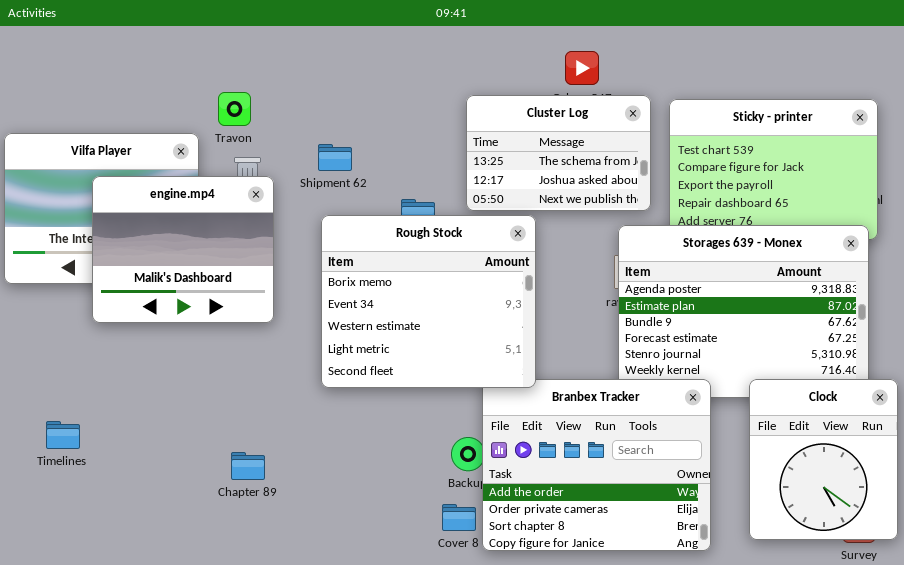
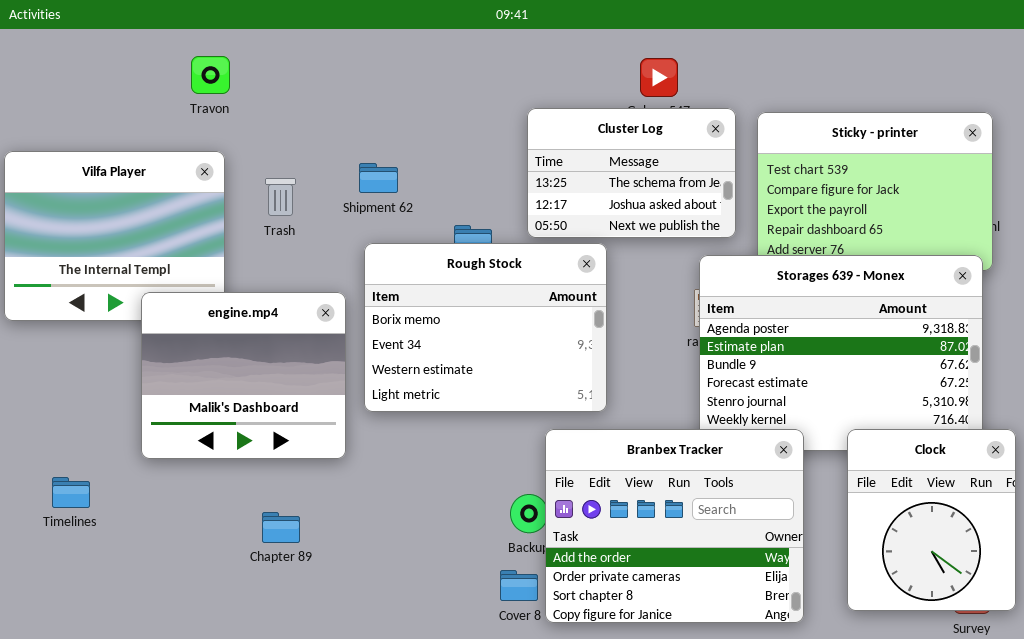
Travon: [218,92,251,126] -> [191,56,230,94], moved
engine.mp4: [92,176,274,323] -> [141,292,346,459], moved
Rough Stock: [321,215,536,388] -> [364,243,607,412], resized

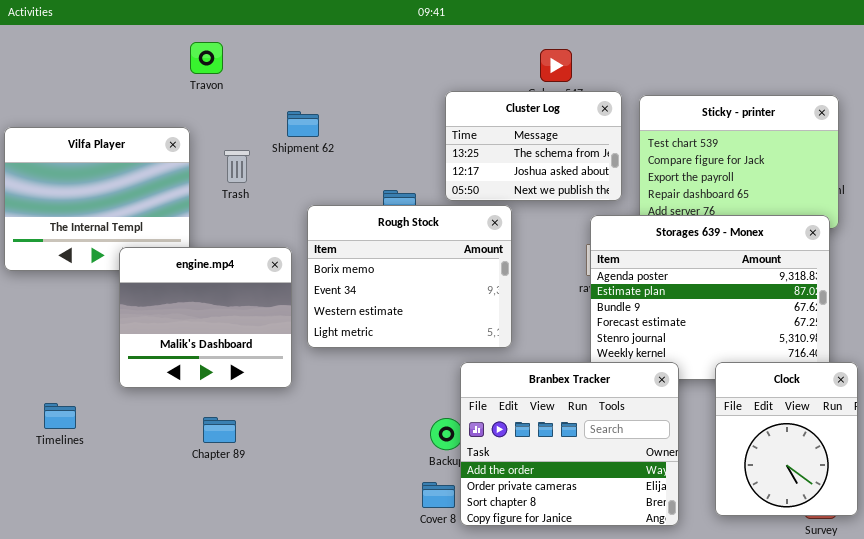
Travon: [191,56,230,94] -> [190,42,223,74], moved
Shipment 62: [359,163,398,193] -> [287,111,319,137], moved
Chapter 89: [262,512,300,543] -> [203,417,236,443], moved

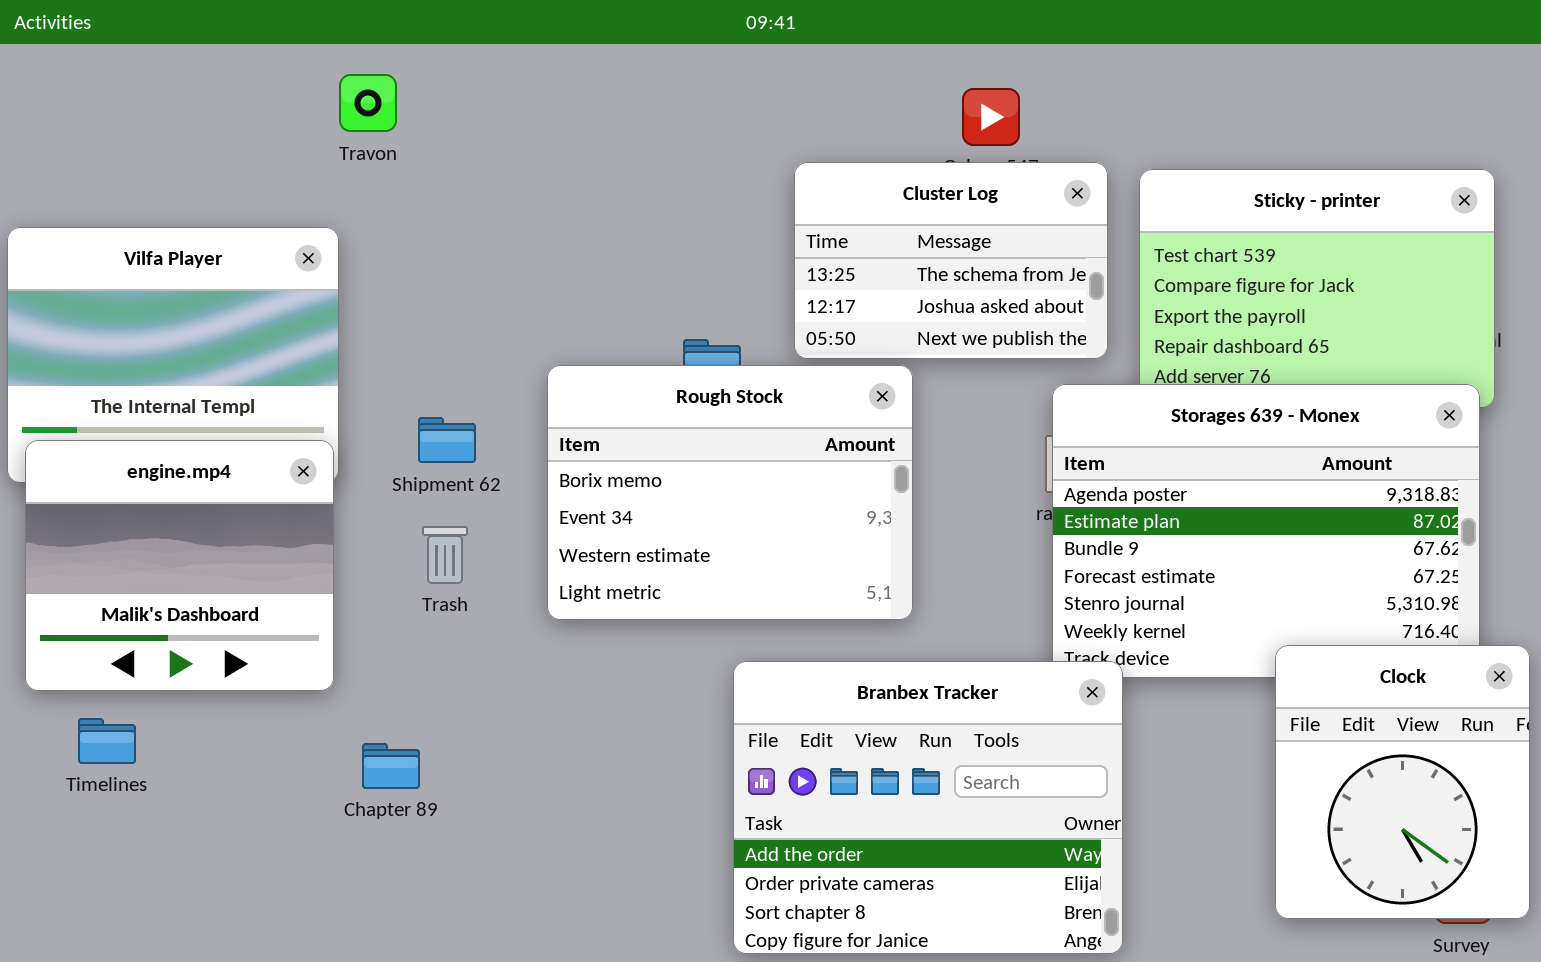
Shipment 62: [287,111,319,137] -> [418,417,476,463], moved
Trash: [224,150,250,183] -> [422,526,468,584], moved
engine.mp4: [119,247,292,388] -> [25,440,334,691], moved
Branbex Tracker: [460,362,679,526] -> [733,661,1123,954], moved

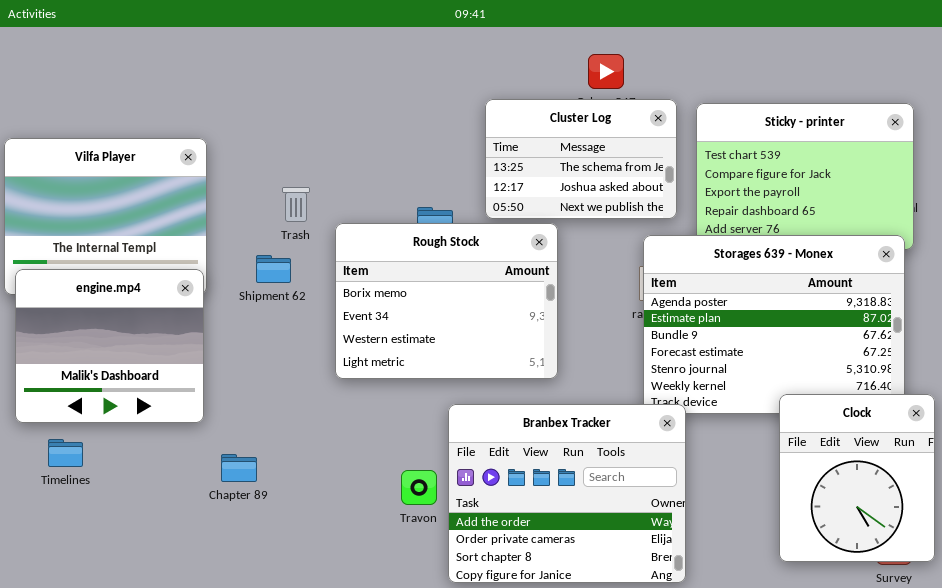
Travon: [339,74,397,132] -> [401,470,437,505], moved
Trash: [422,526,468,584] -> [282,187,310,222], moved

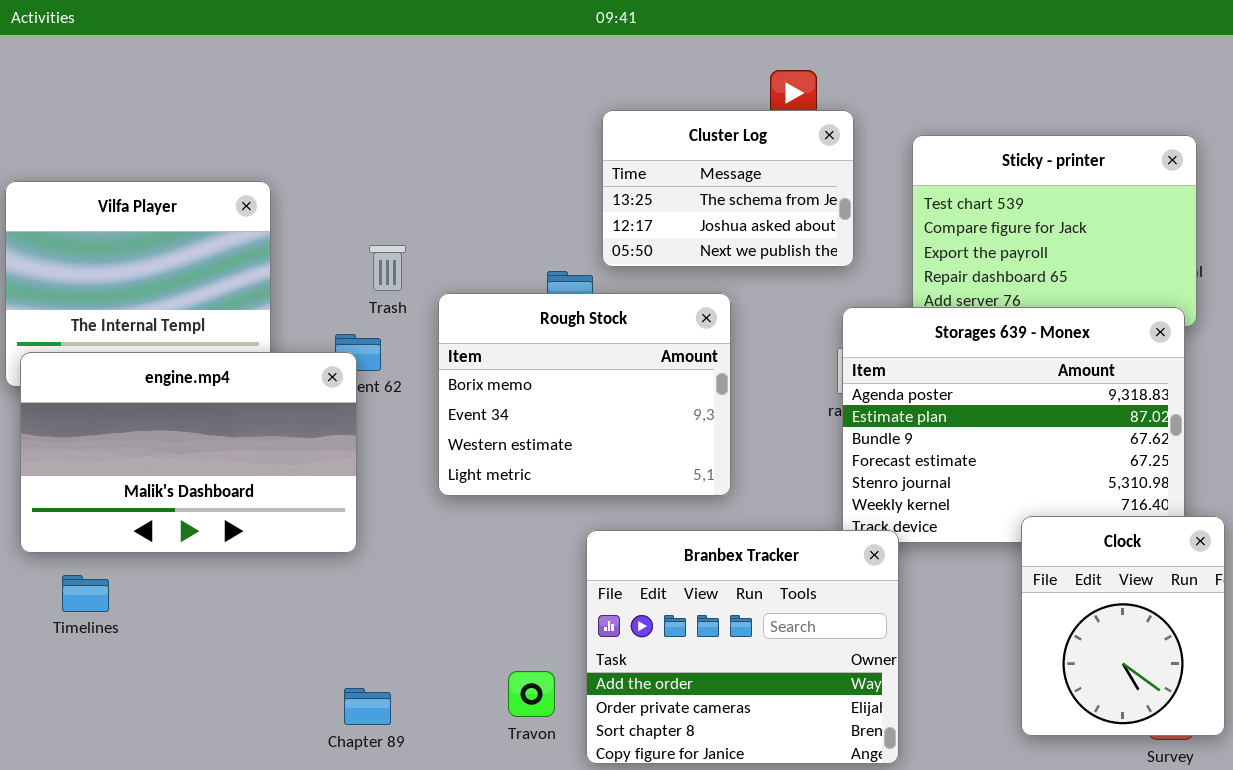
Cluster Log: [485,99,677,219] -> [602,110,854,267], moved
engine.mp4: [15,269,204,423] -> [20,352,357,553], resized
Chapter 89: [221,454,257,482] -> [344,688,391,725], moved
Travon: [401,470,437,505] -> [508,671,555,717], moved

